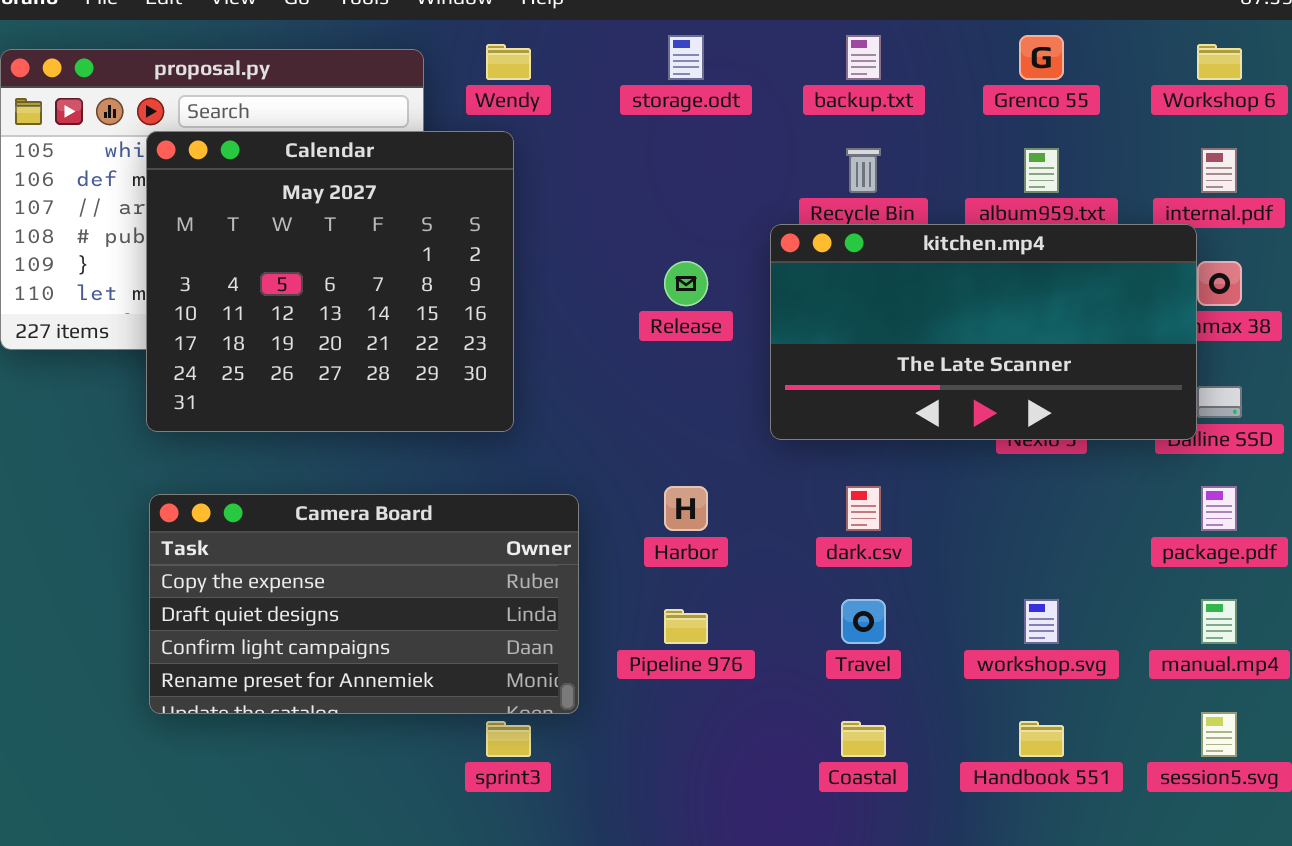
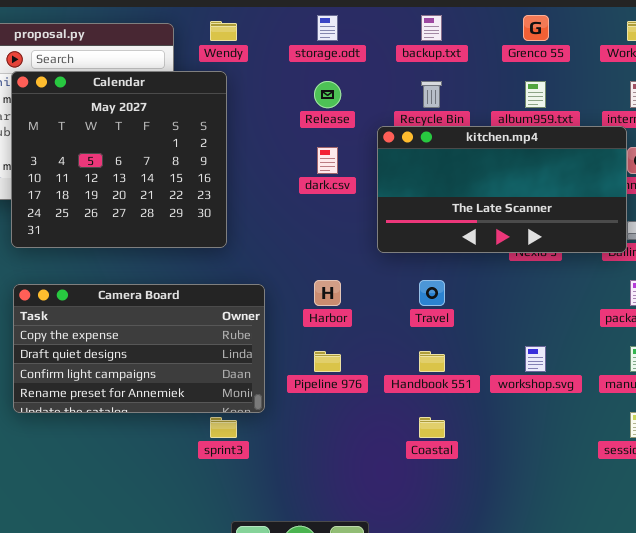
Release: [664,261,708,306] -> [314,81,341,108], moved
dark.csv: [846,486,881,531] -> [317,147,338,174], moved
Travel: [841,599,886,644] -> [419,280,445,306], moved
Handbook 551: [1019,721,1064,757] -> [419,351,445,372], moved

